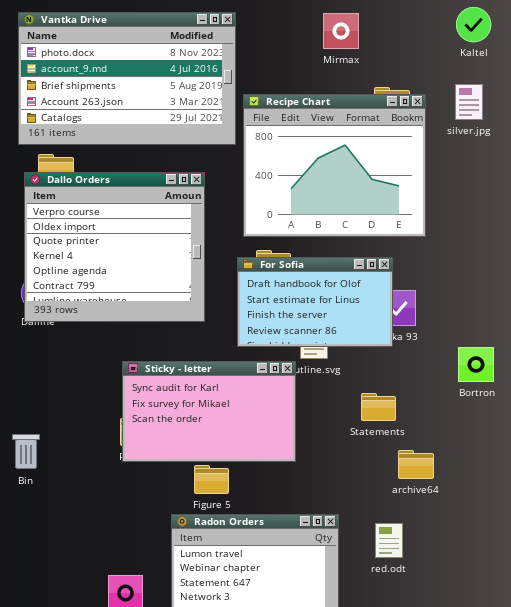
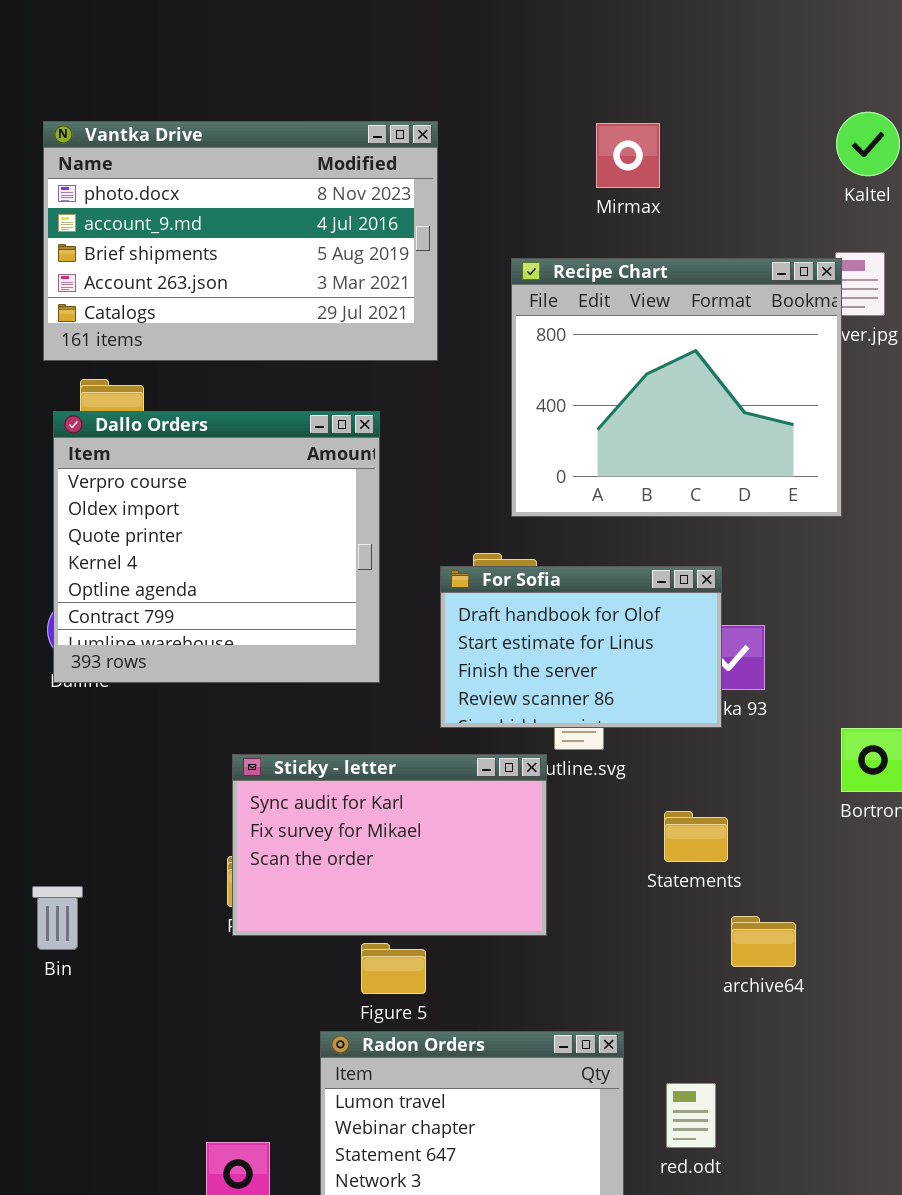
Recipe Chart: [243,94,426,237] -> [511,258,842,517], moved
red.odt: [375,523,403,558] -> [666,1083,716,1148], moved

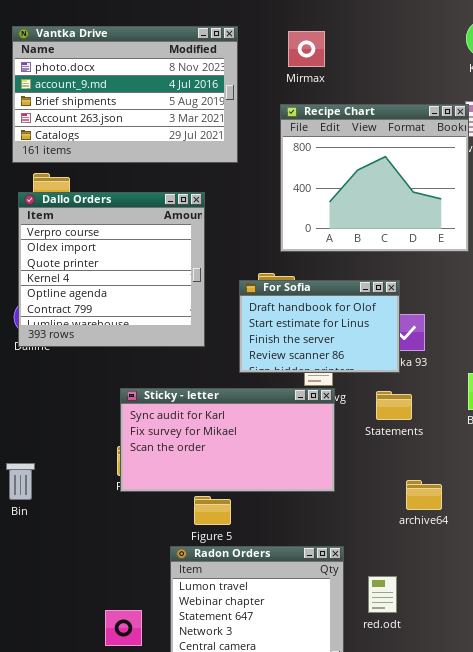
Mirmax: [596,123,660,188] -> [288,31,325,67], moved
Sticky - letter: [232,754,547,936] -> [120,388,335,492], resized
Statements: [664,811,728,862] -> [376,391,412,420], moved

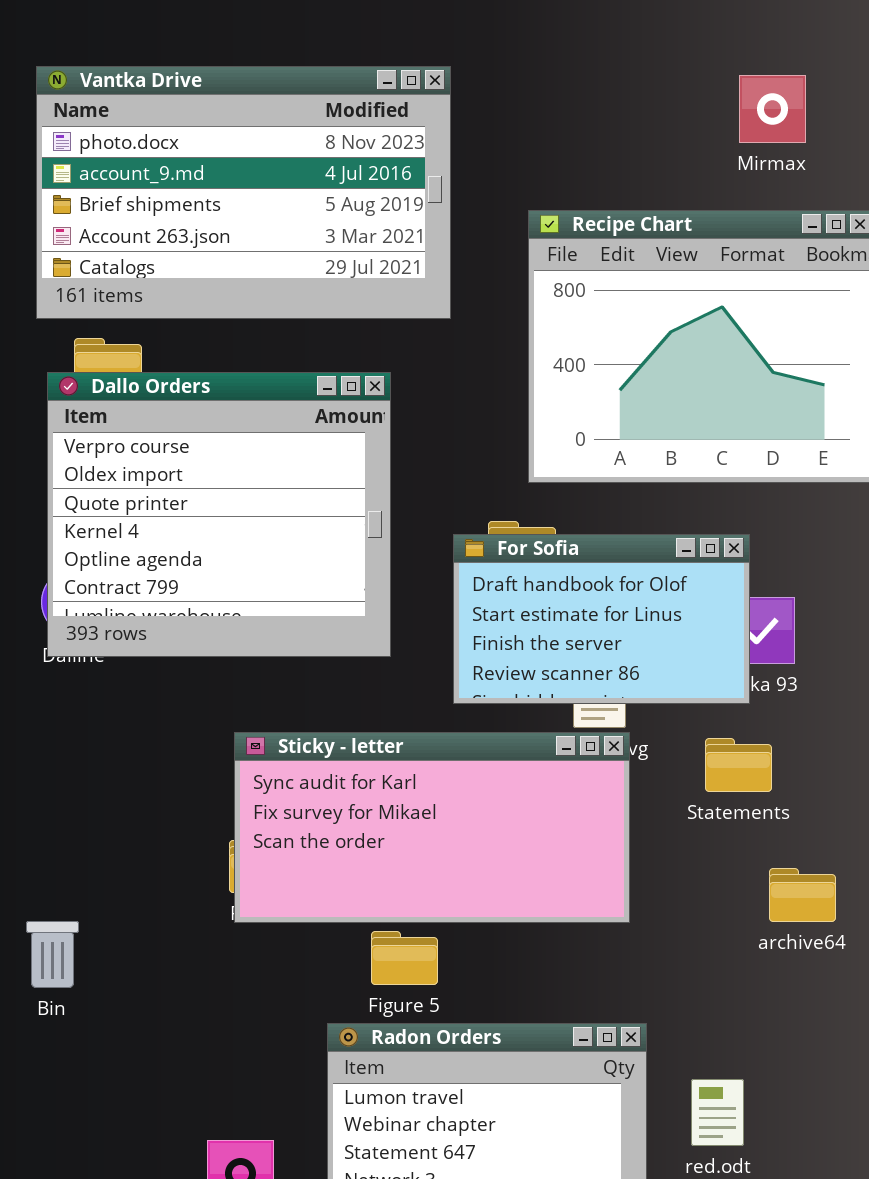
Mirmax: [288,31,325,67] -> [739,75,806,143], moved
Bin: [6,463,35,500] -> [26,921,79,988], moved
archive64: [406,480,442,510] -> [769,868,836,922], moved

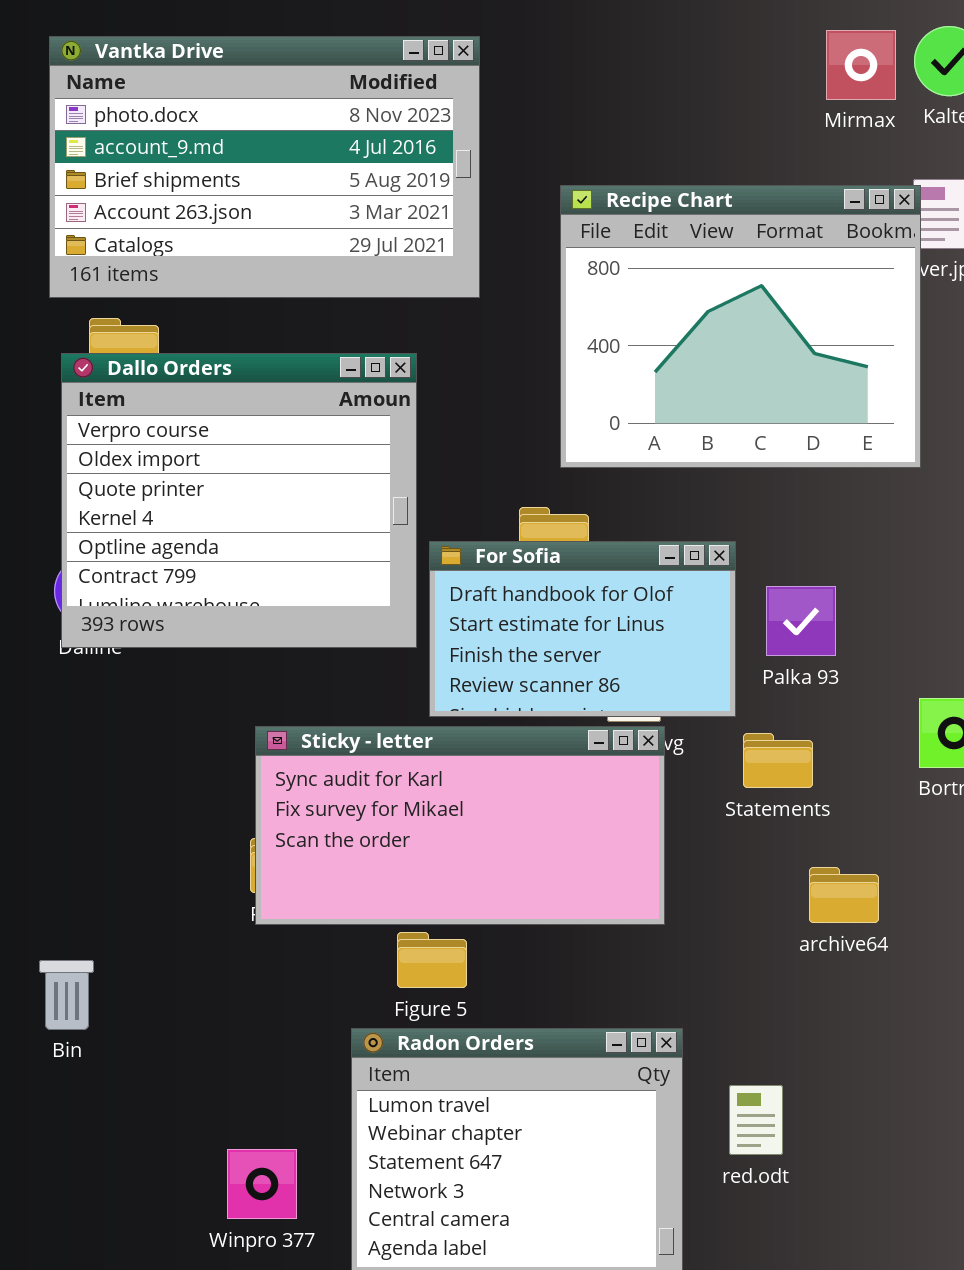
Mirmax: [739,75,806,143] -> [826,30,896,100], moved
For Sofia: [453,534,750,704] -> [429,541,736,717], moved
Bin: [26,921,79,988] -> [39,960,94,1030], moved

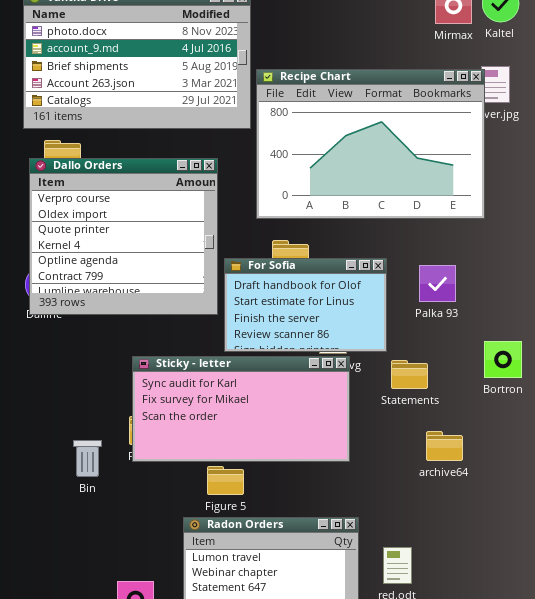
Recipe Chart: [560,185,921,468] -> [256,69,485,219], resized
Palka 93: [766,586,836,656] -> [419,265,456,302], moved
Bin: [39,960,94,1030] -> [73,440,102,477], moved

